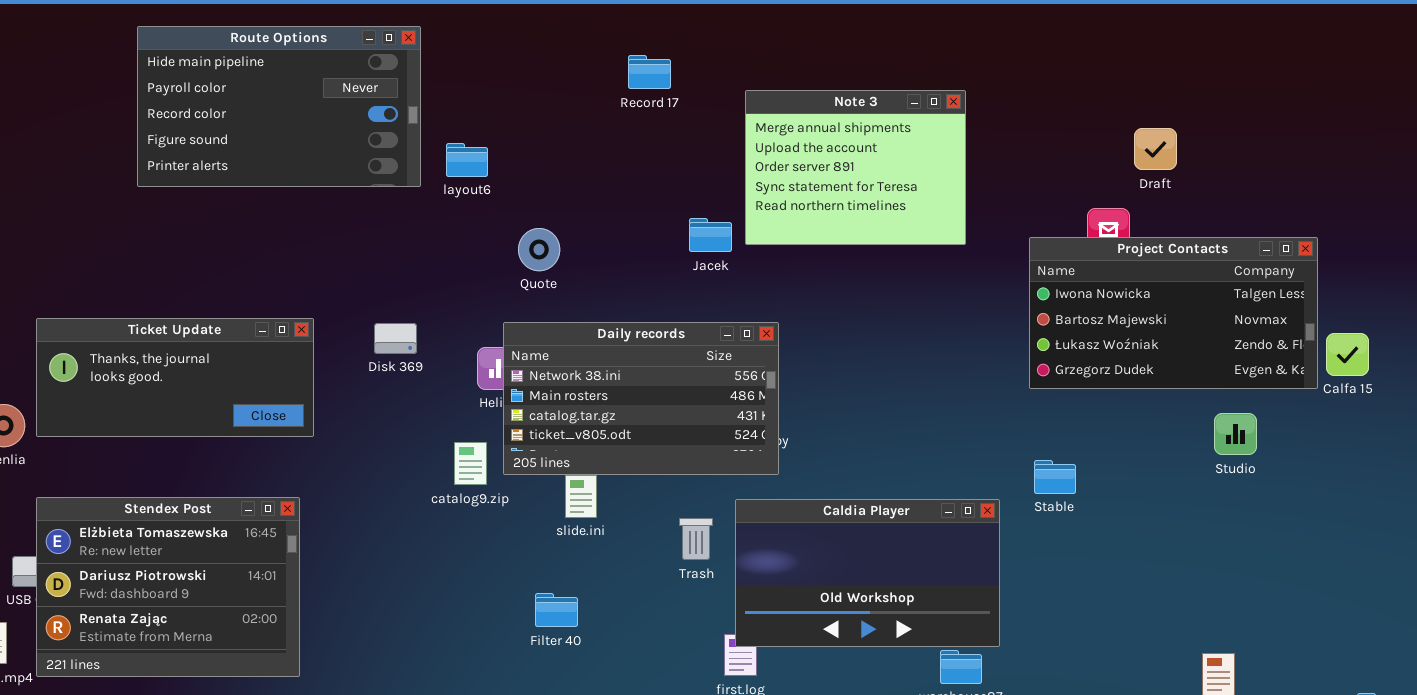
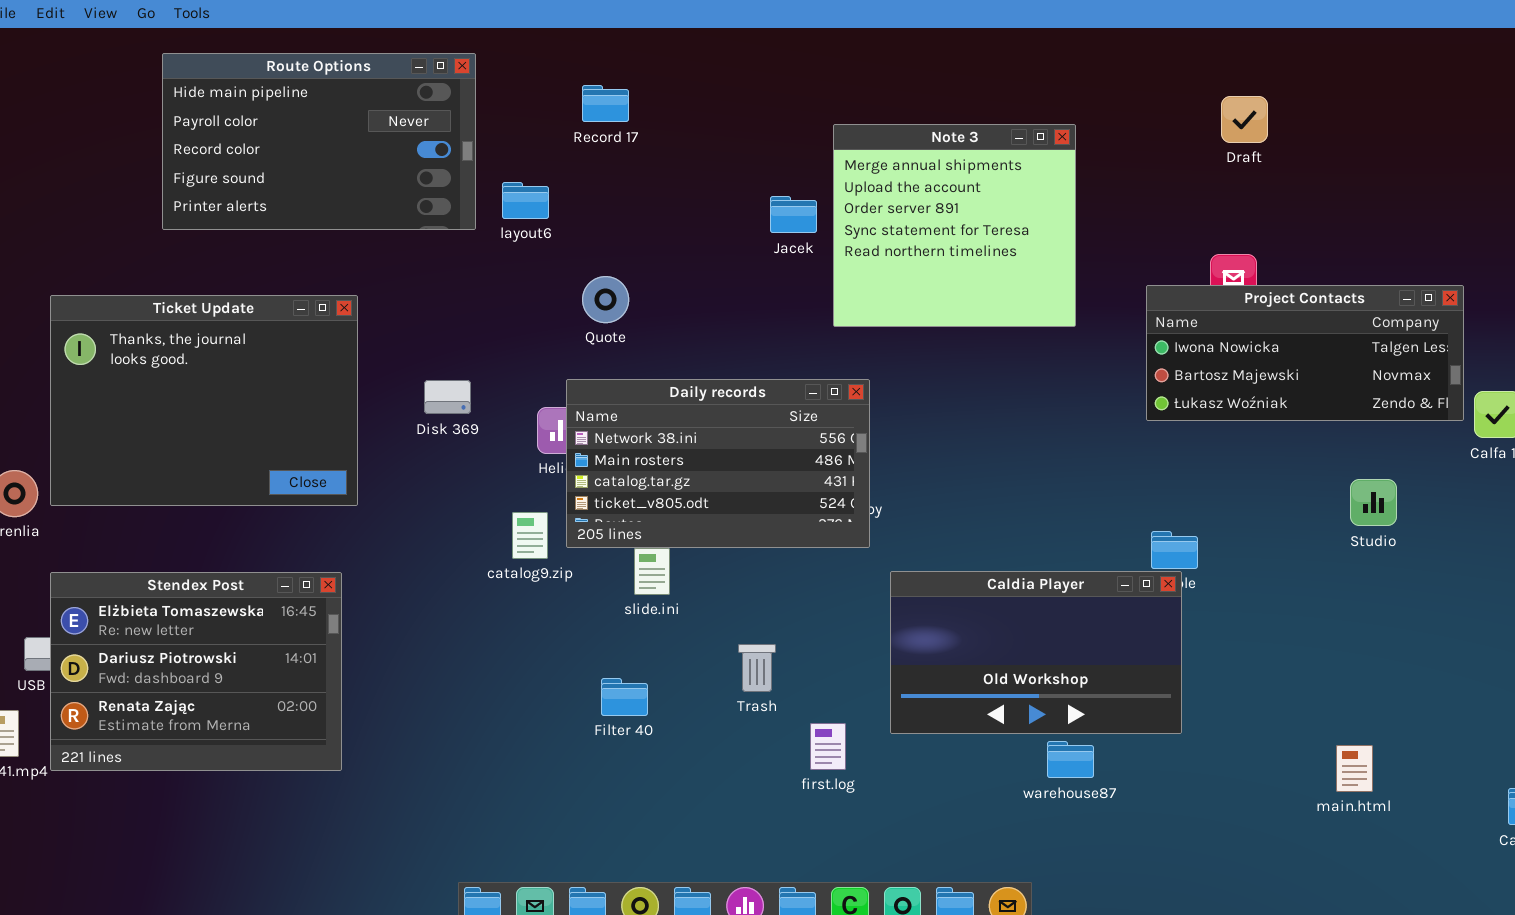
Record 17: [628,55,671,89] -> [582,85,629,122], moved
Note 3: [745,90,966,245] -> [833,124,1076,327], resized
Draft: [1134,128,1177,170] -> [1221,96,1268,143], moved
Jacek: [689,218,732,252] -> [770,196,817,233], moved
Project Contacts: [1029,237,1318,389] -> [1146,285,1464,421], resized
Ticket Update: [36,318,314,437] -> [50,295,358,506], resized
Caldia Player: [735,499,1000,647] -> [890,571,1182,734], moved
Trash: [679,518,713,560] -> [738,644,776,692], moved

